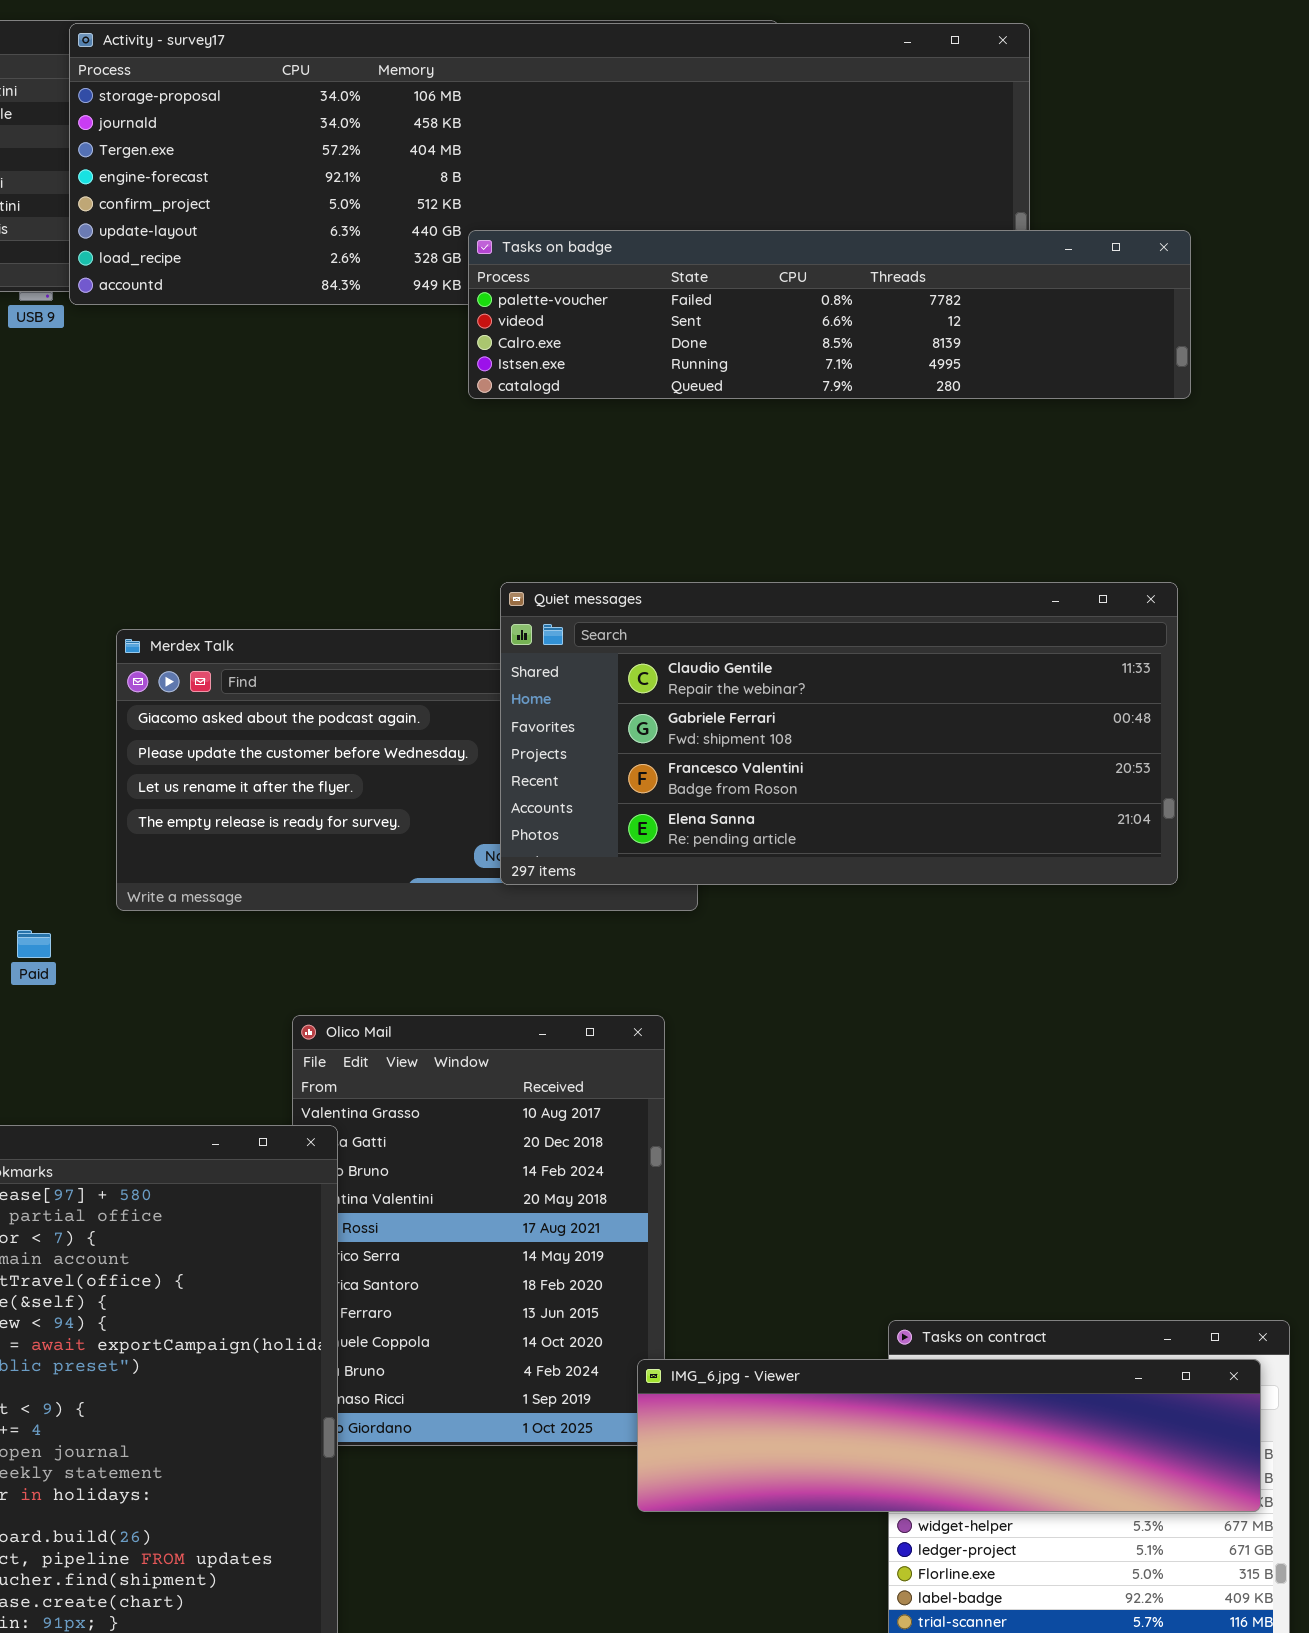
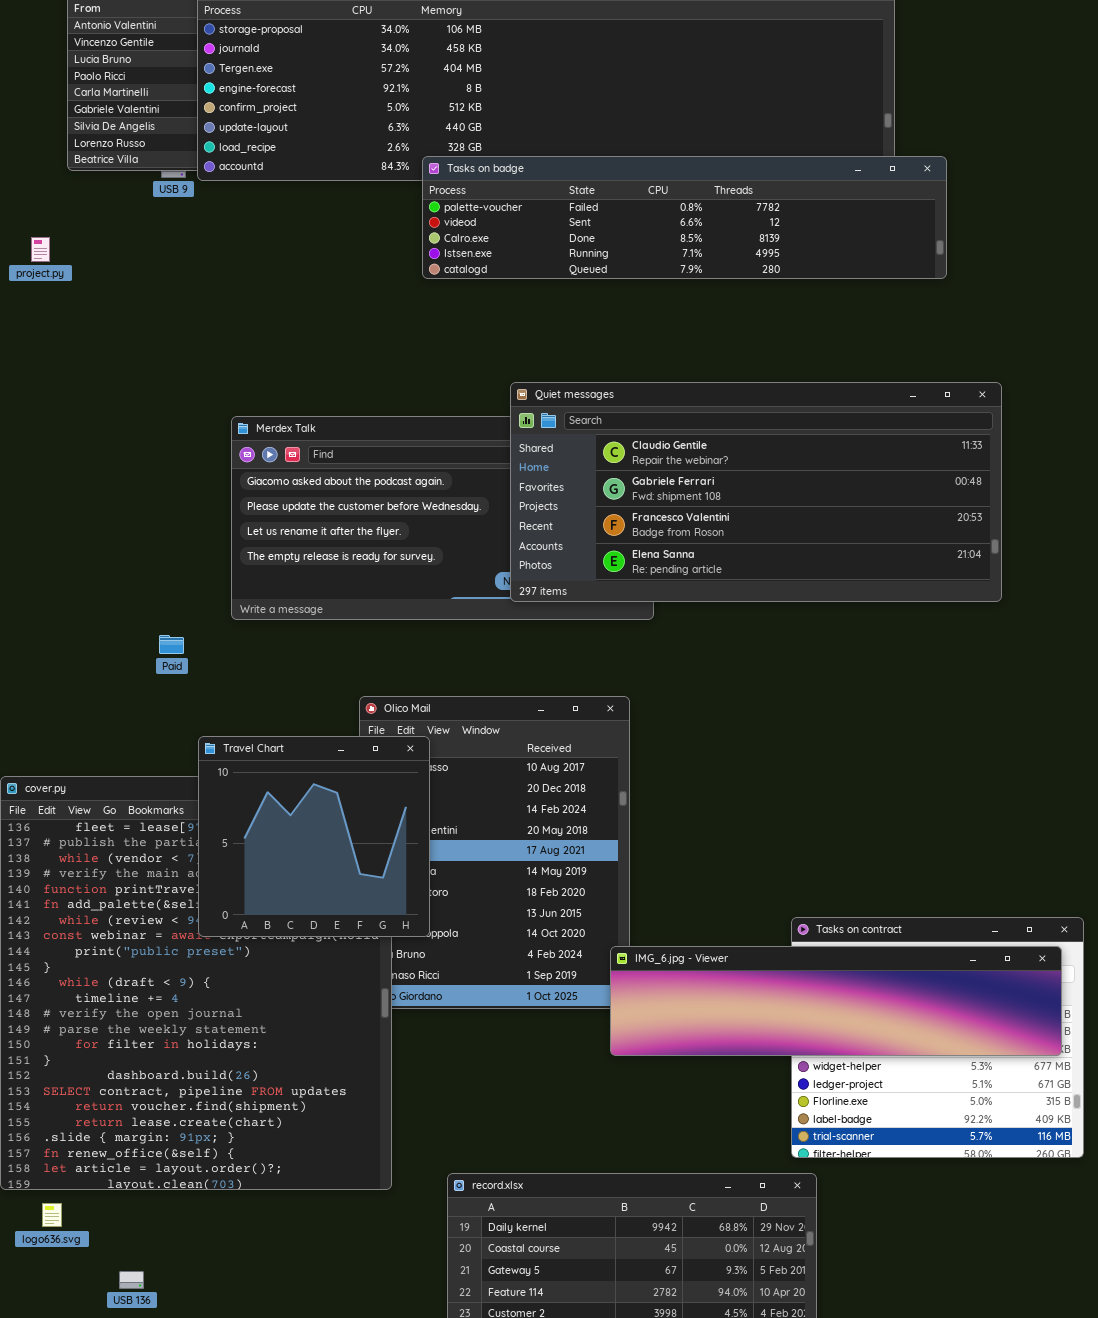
Tasks on badge: [468,230,1191,399] -> [422,156,947,279], moved
Travel Chart: none -> [198,736,430,937], opened

